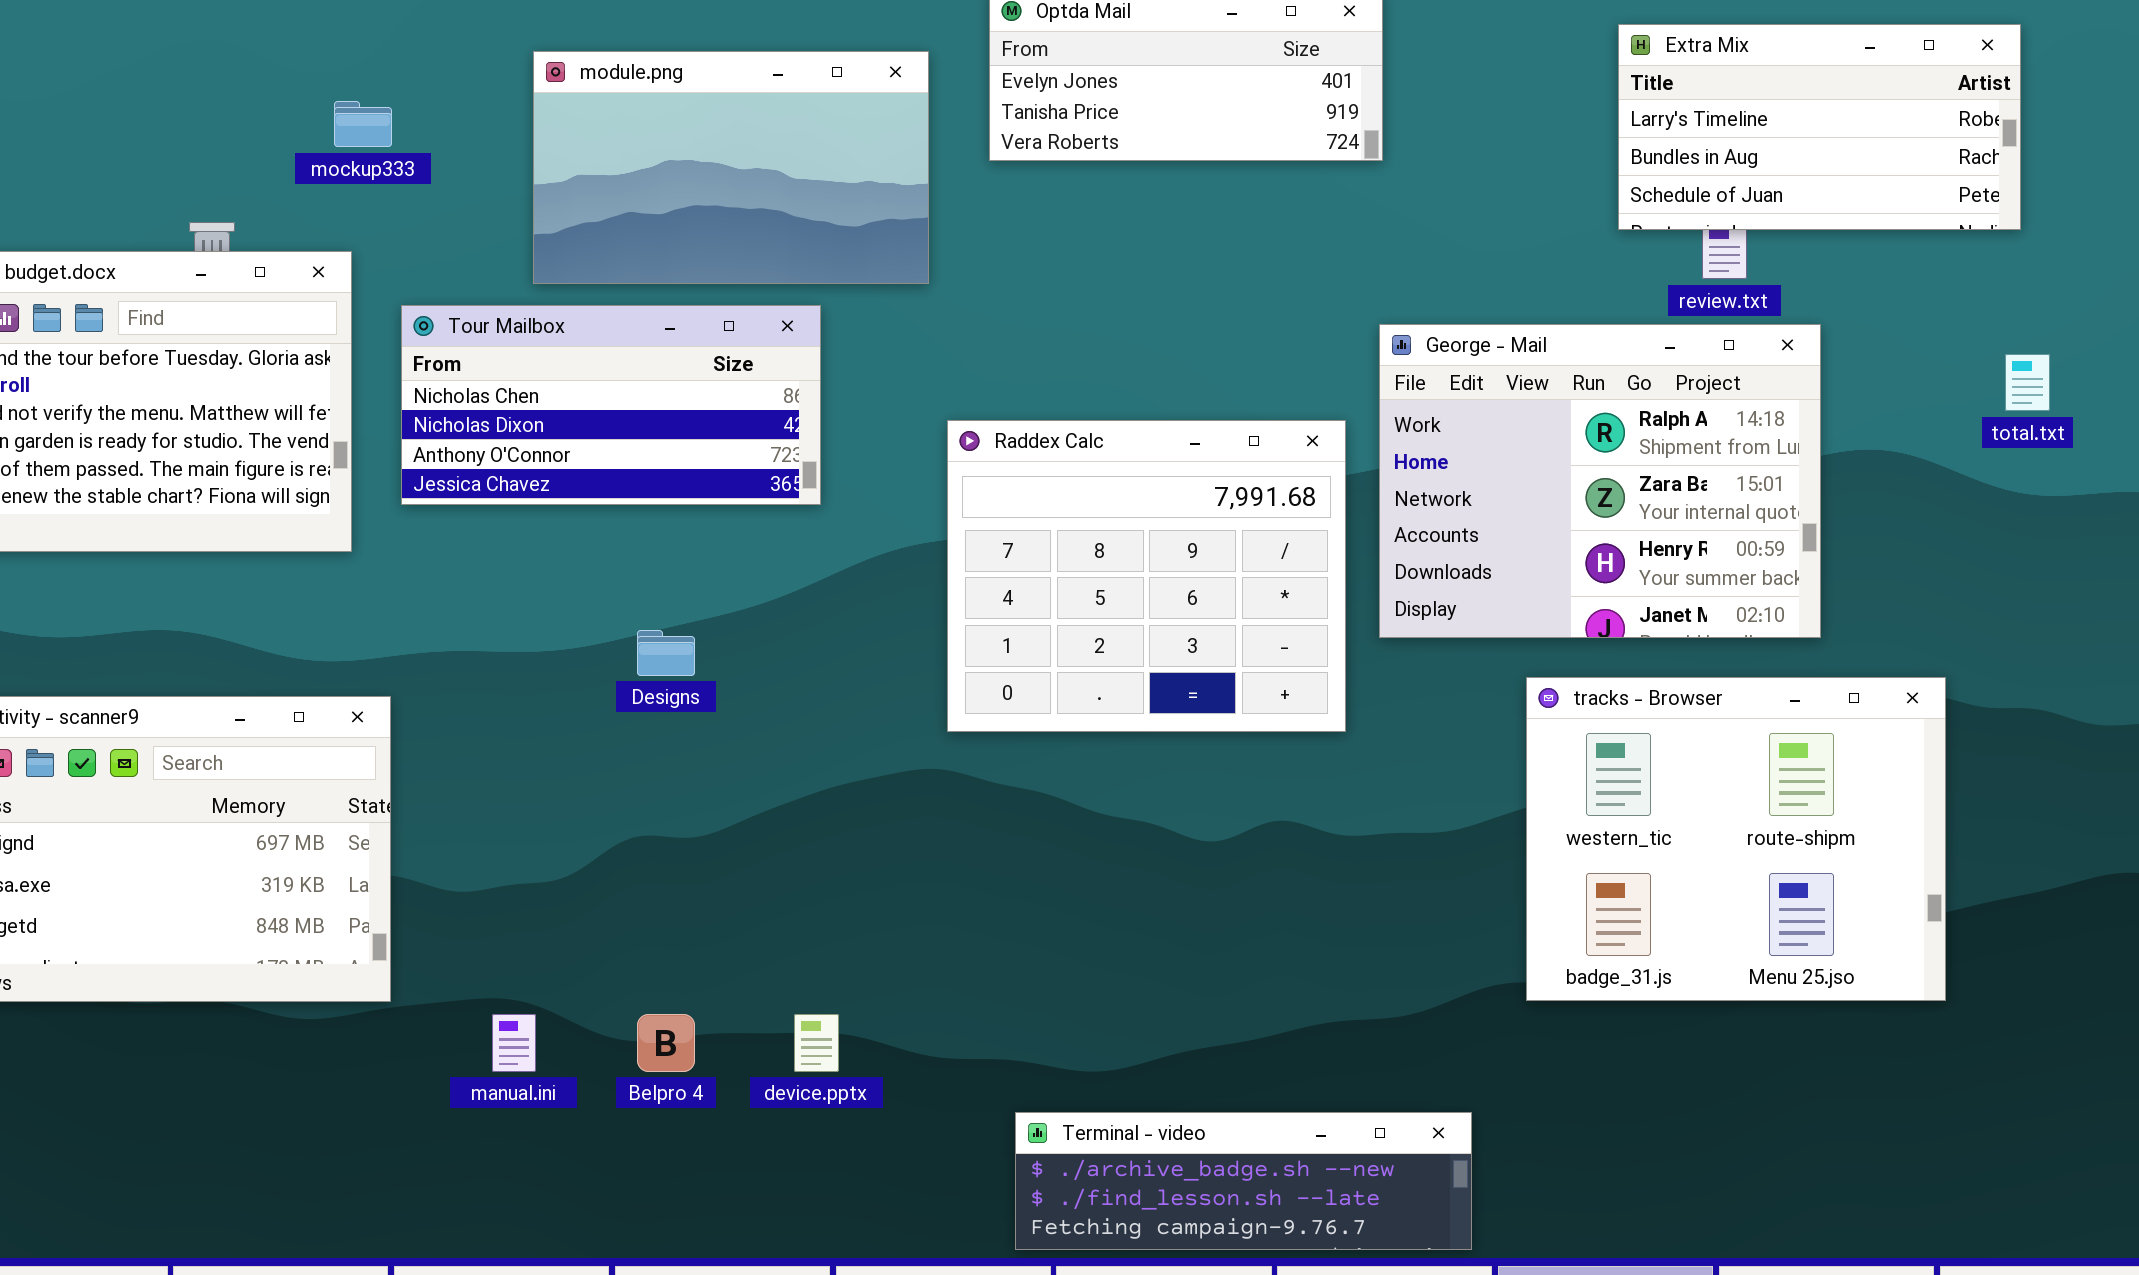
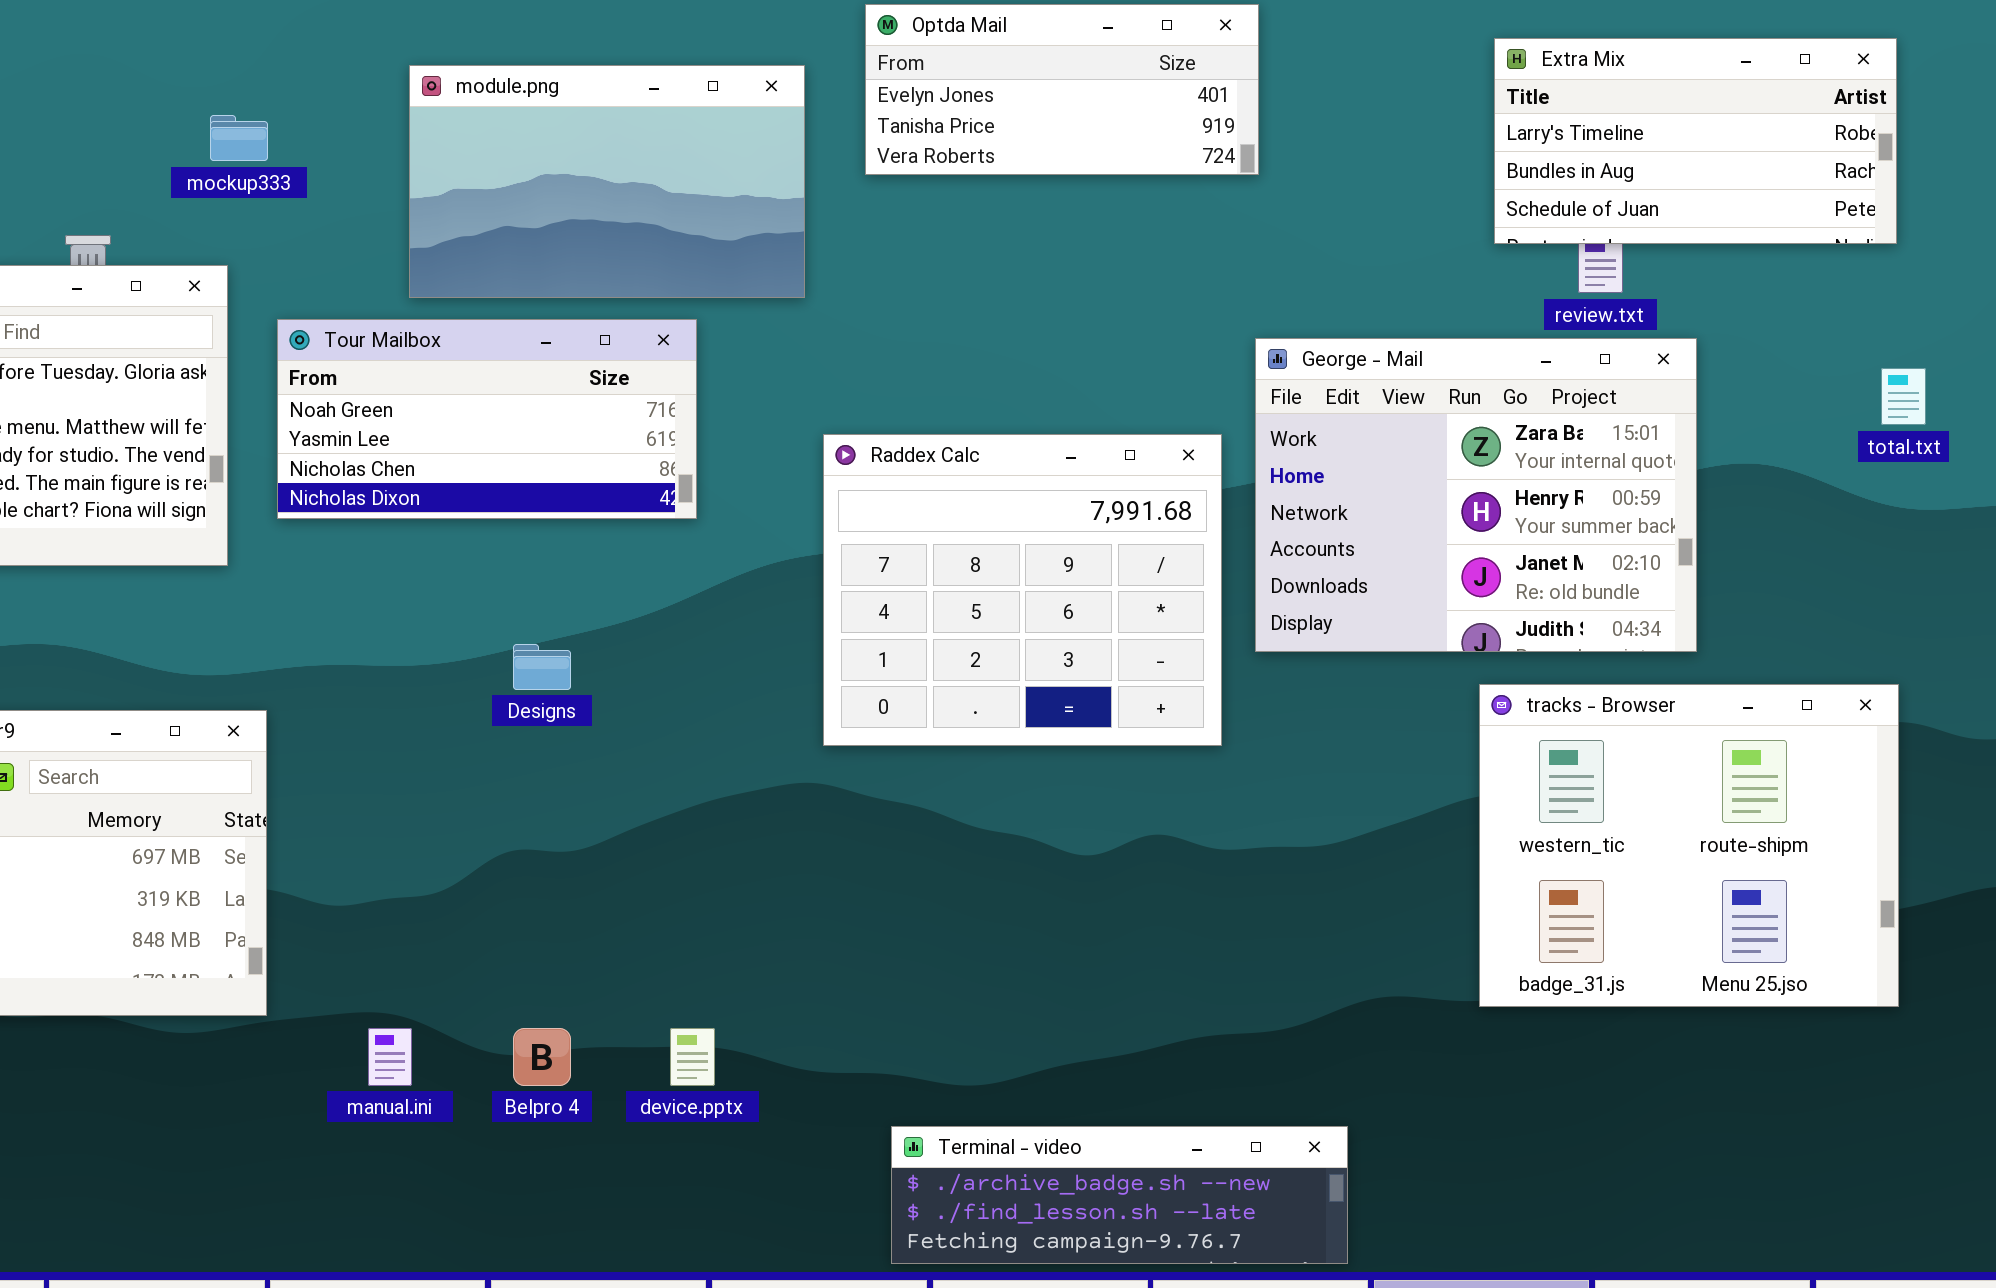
Tour Mailbox: [401,305,821,505] -> [277,319,697,519], scrolled up 2 rows
George - Mail: [1379,324,1821,638] -> [1255,338,1697,652], scrolled down 1 row
tracks - Browser: [1526,677,1946,1001] -> [1479,684,1899,1007], moved

